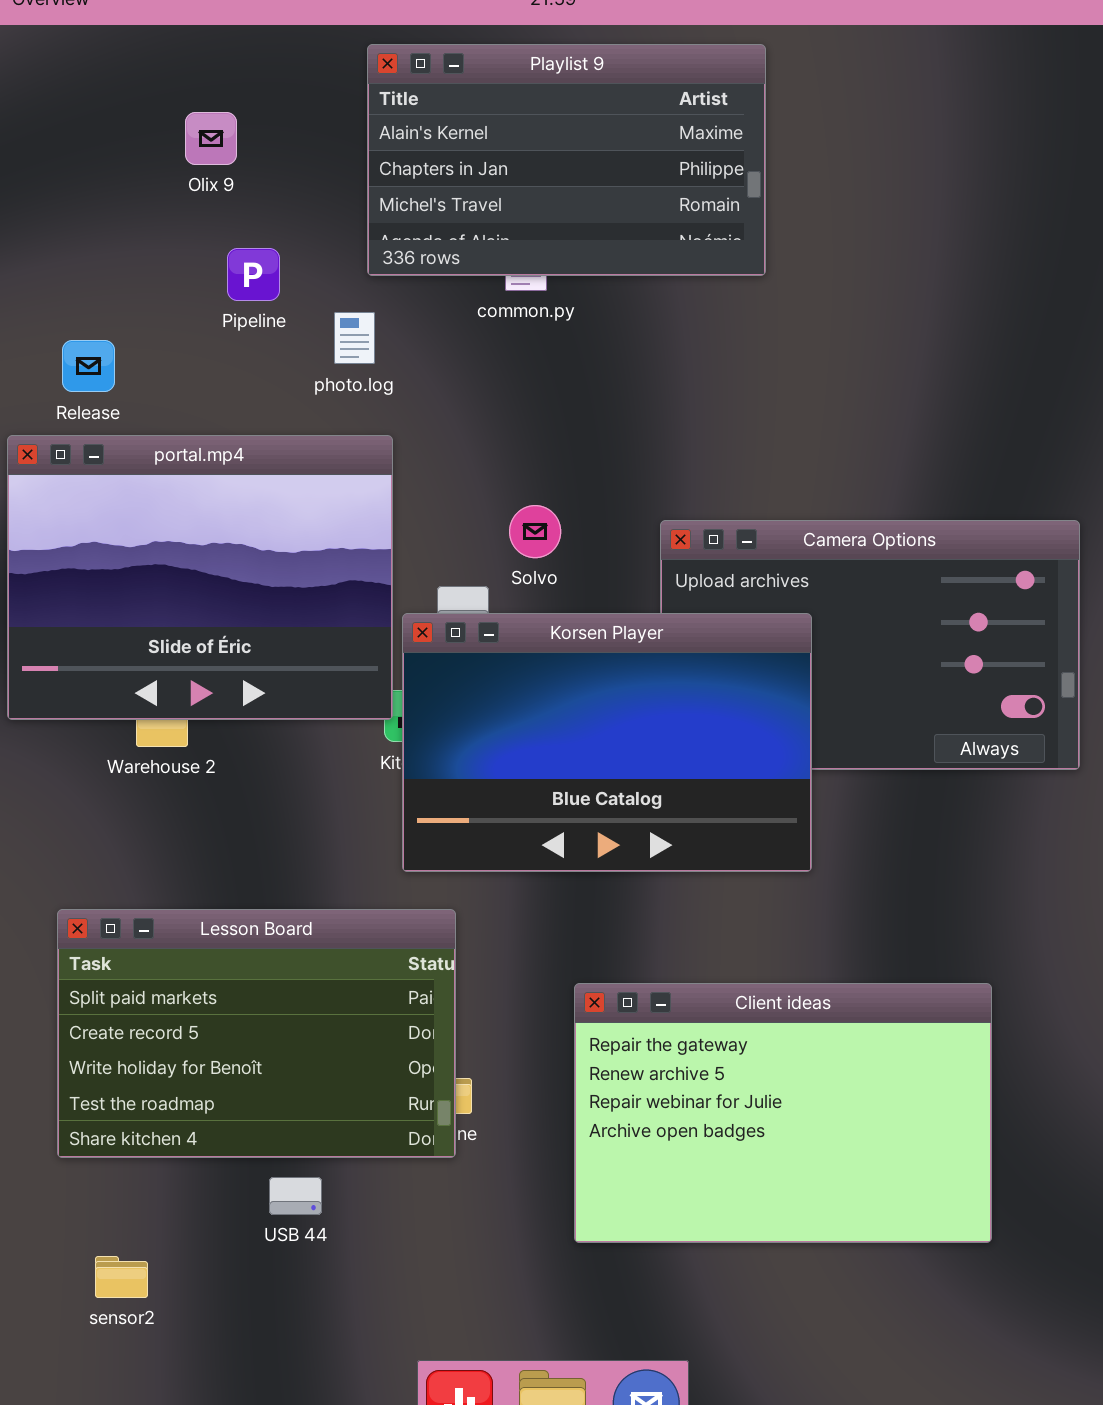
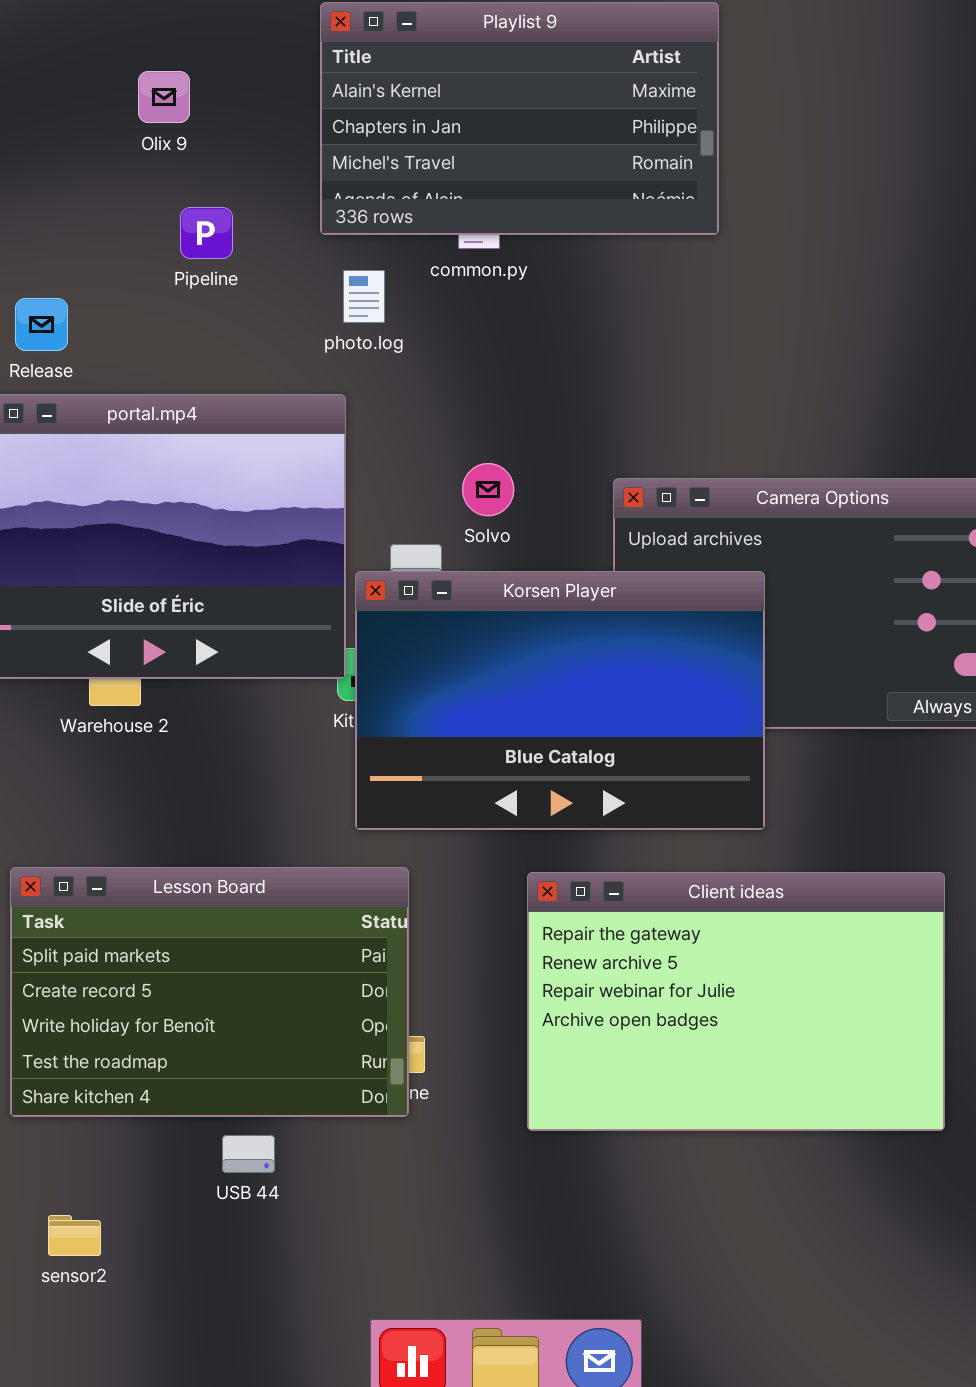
photo.log: [334,312,375,364] -> [343,270,385,323], moved
Client ideas: [574,983,992,1243] -> [527,872,945,1131], moved

